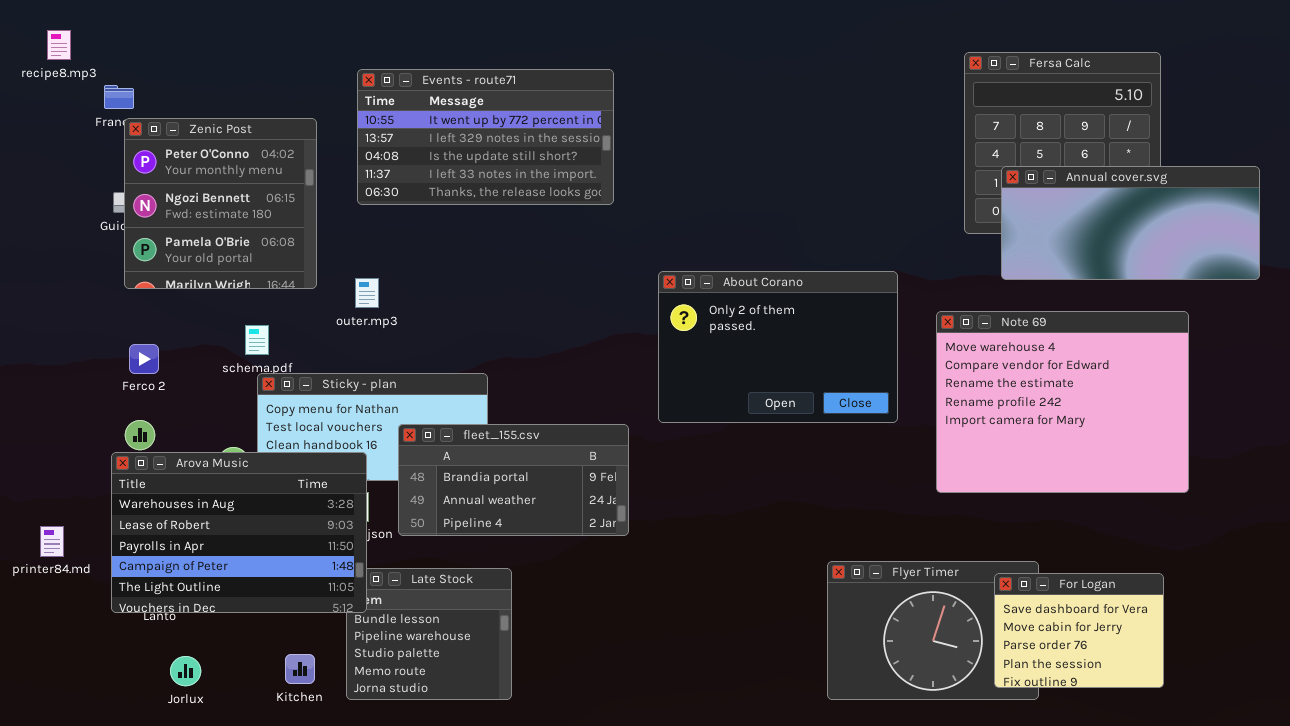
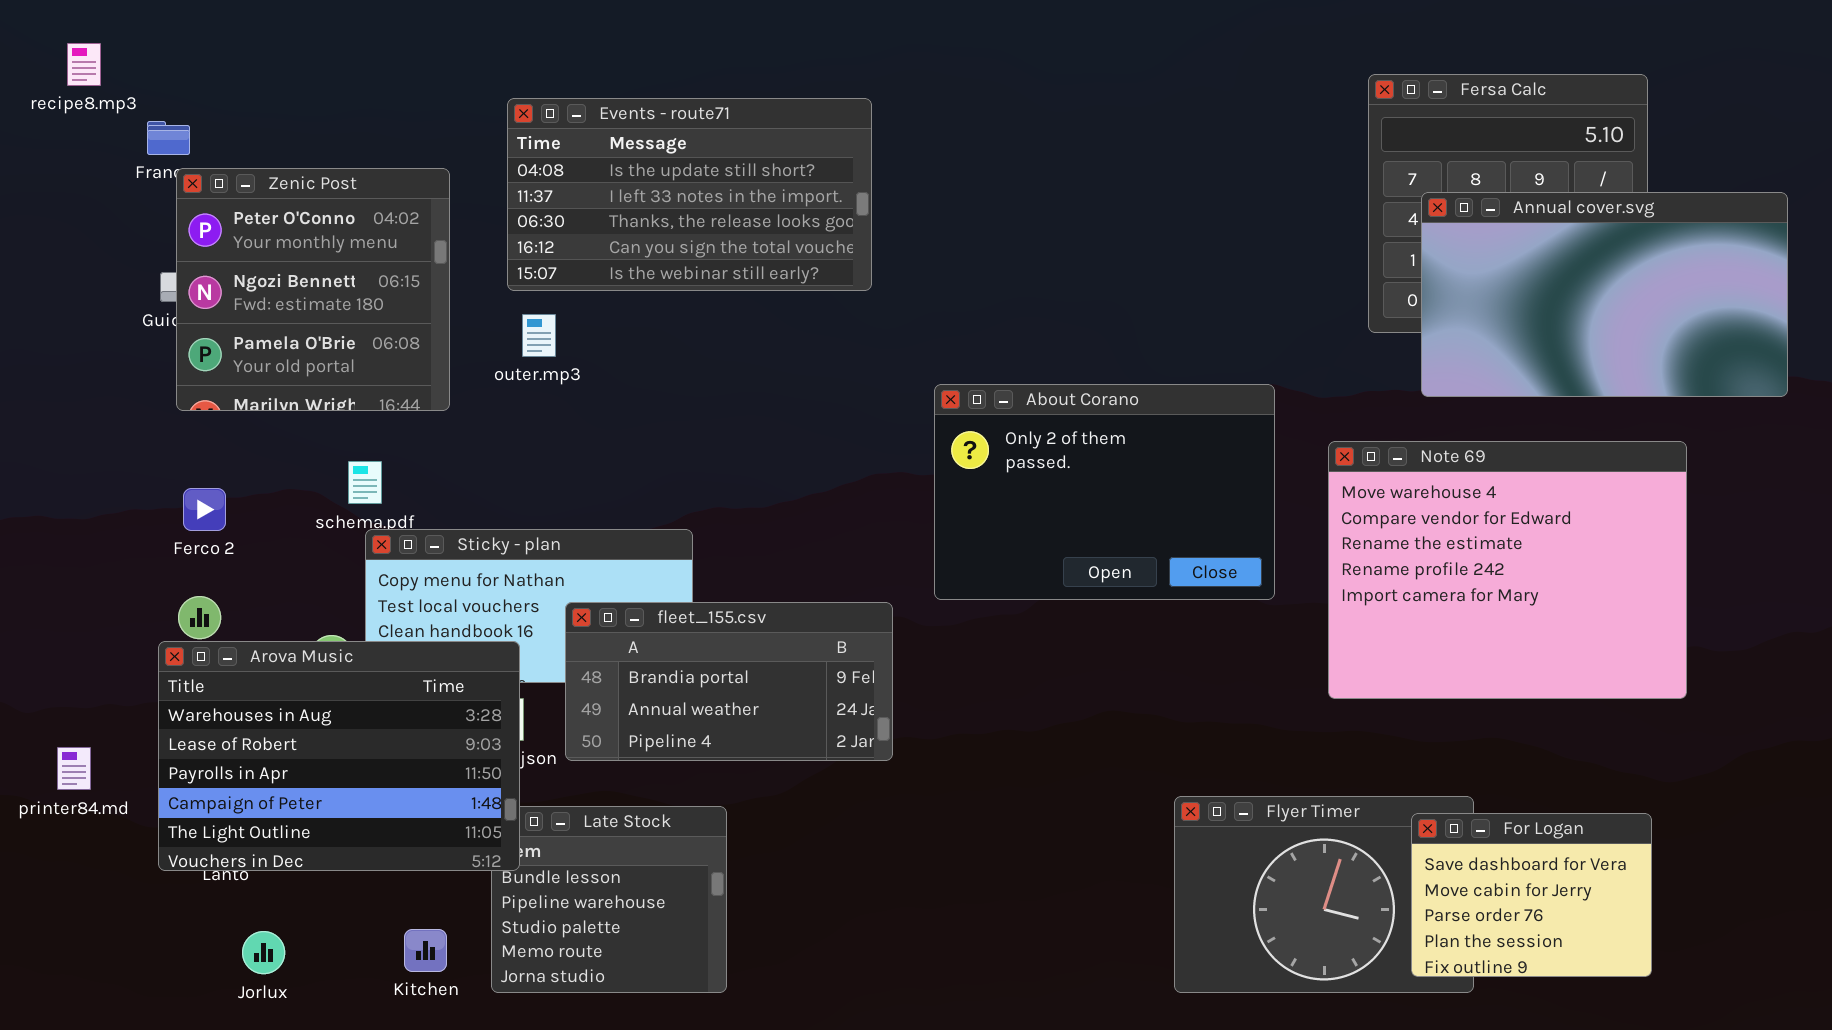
Events - route71: [357,69,614,205] -> [507,98,872,291], scrolled down 2 rows
Annual cover.svg: [1001,166,1260,280] -> [1421,192,1788,397], resized
outer.mp3: [355,278,379,308] -> [522,314,556,357], moved

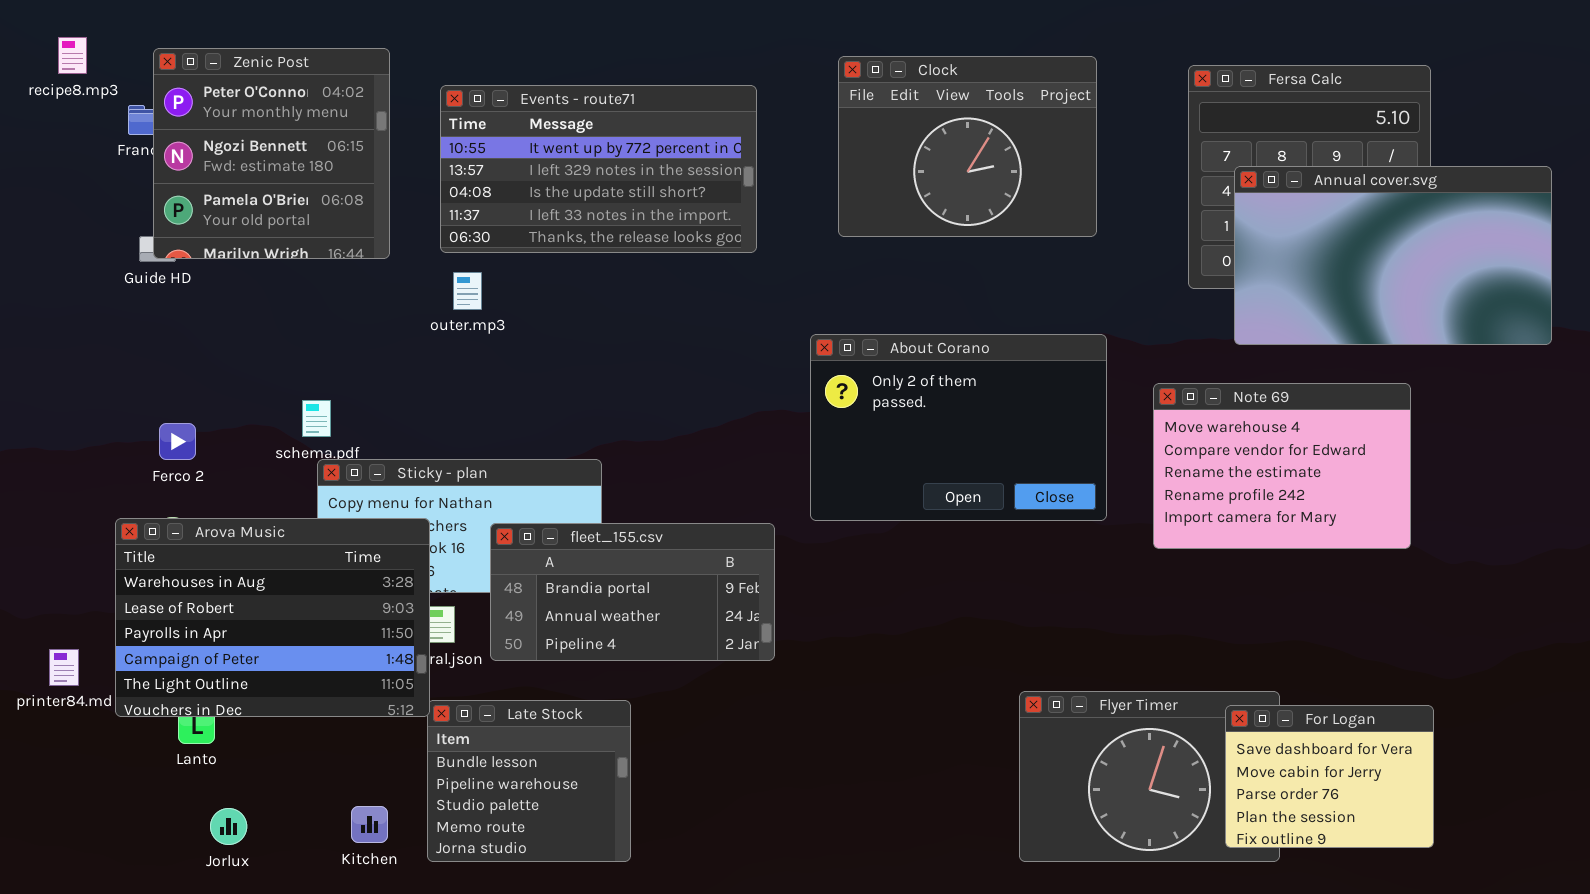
Clock: none -> [838,56,1097,237], opened
Events - route71: [507,98,872,291] -> [440,85,757,253], scrolled up 2 rows
Zenic Post: [176,168,450,411] -> [153,48,390,259], moved
Note 69: [1328,441,1687,699] -> [1153,383,1411,549], resized
Arova Music: [158,641,520,871] -> [115,518,430,717], moved

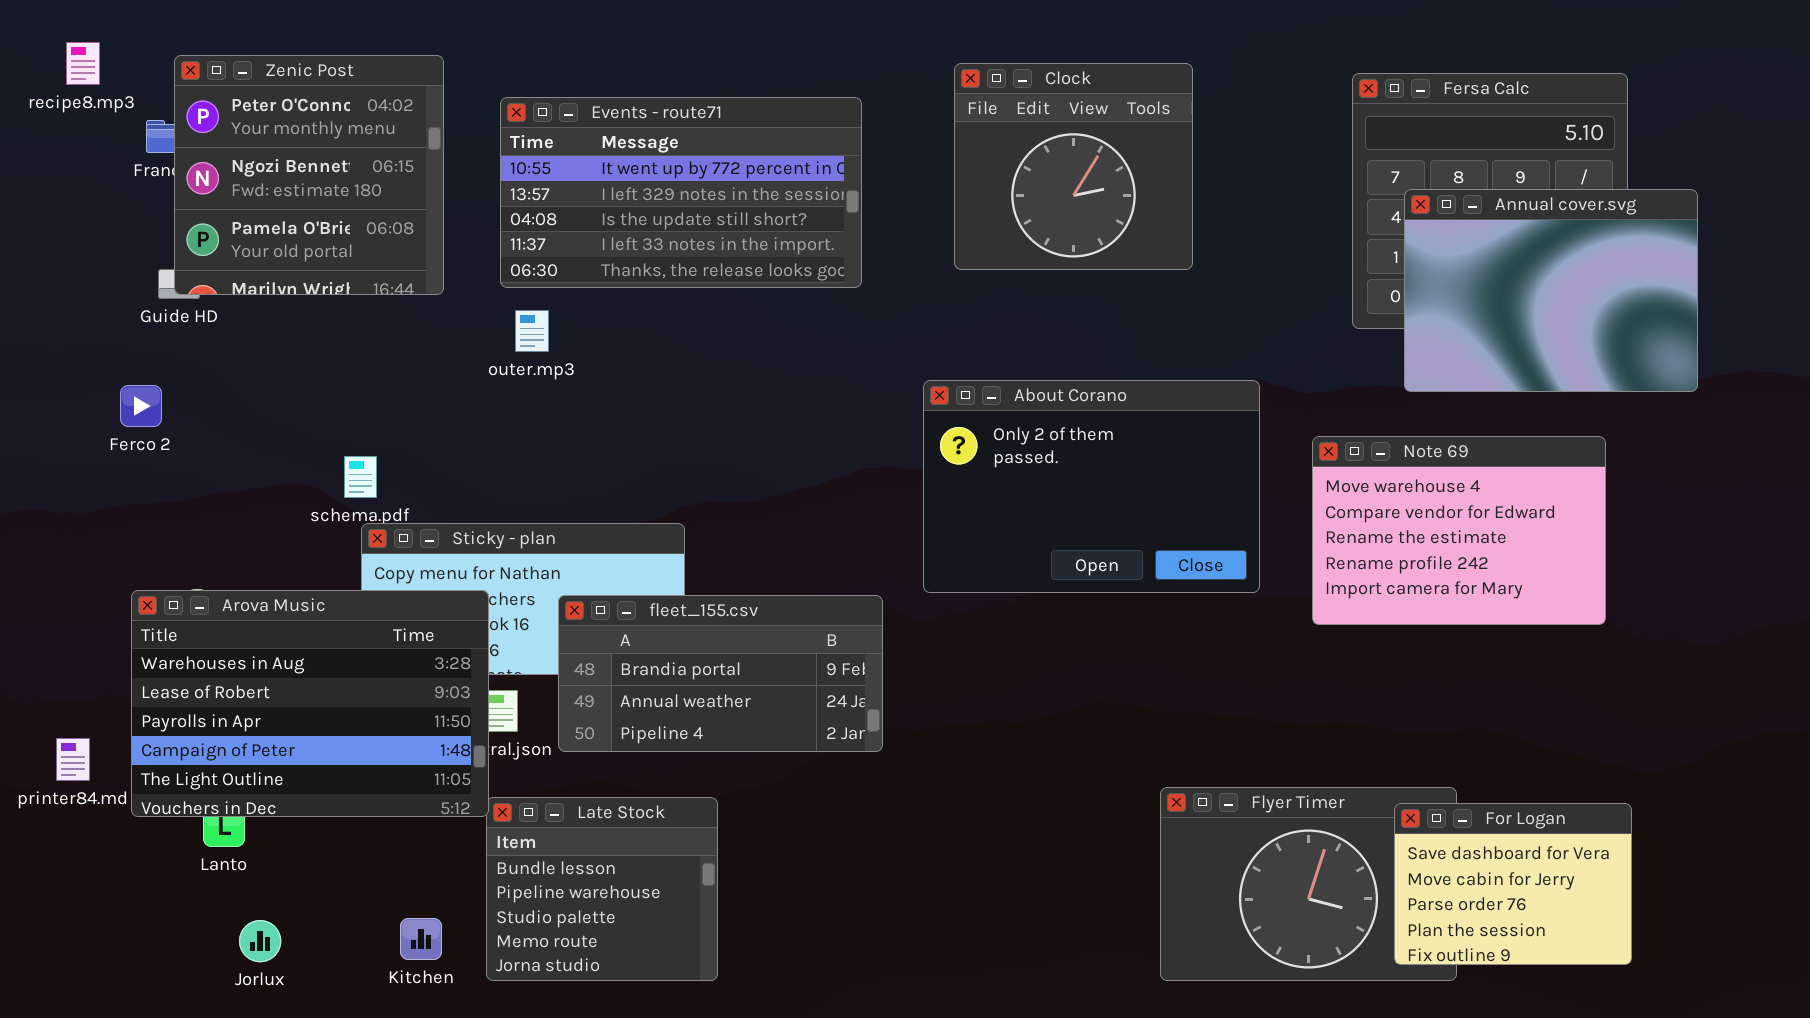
Clock: [838,56,1097,237] -> [954,63,1193,270], resized
Annual cover.svg: [1234,166,1552,345] -> [1404,189,1698,392], resized
Ferco 2: [159,423,196,460] -> [120,385,162,427], moved

